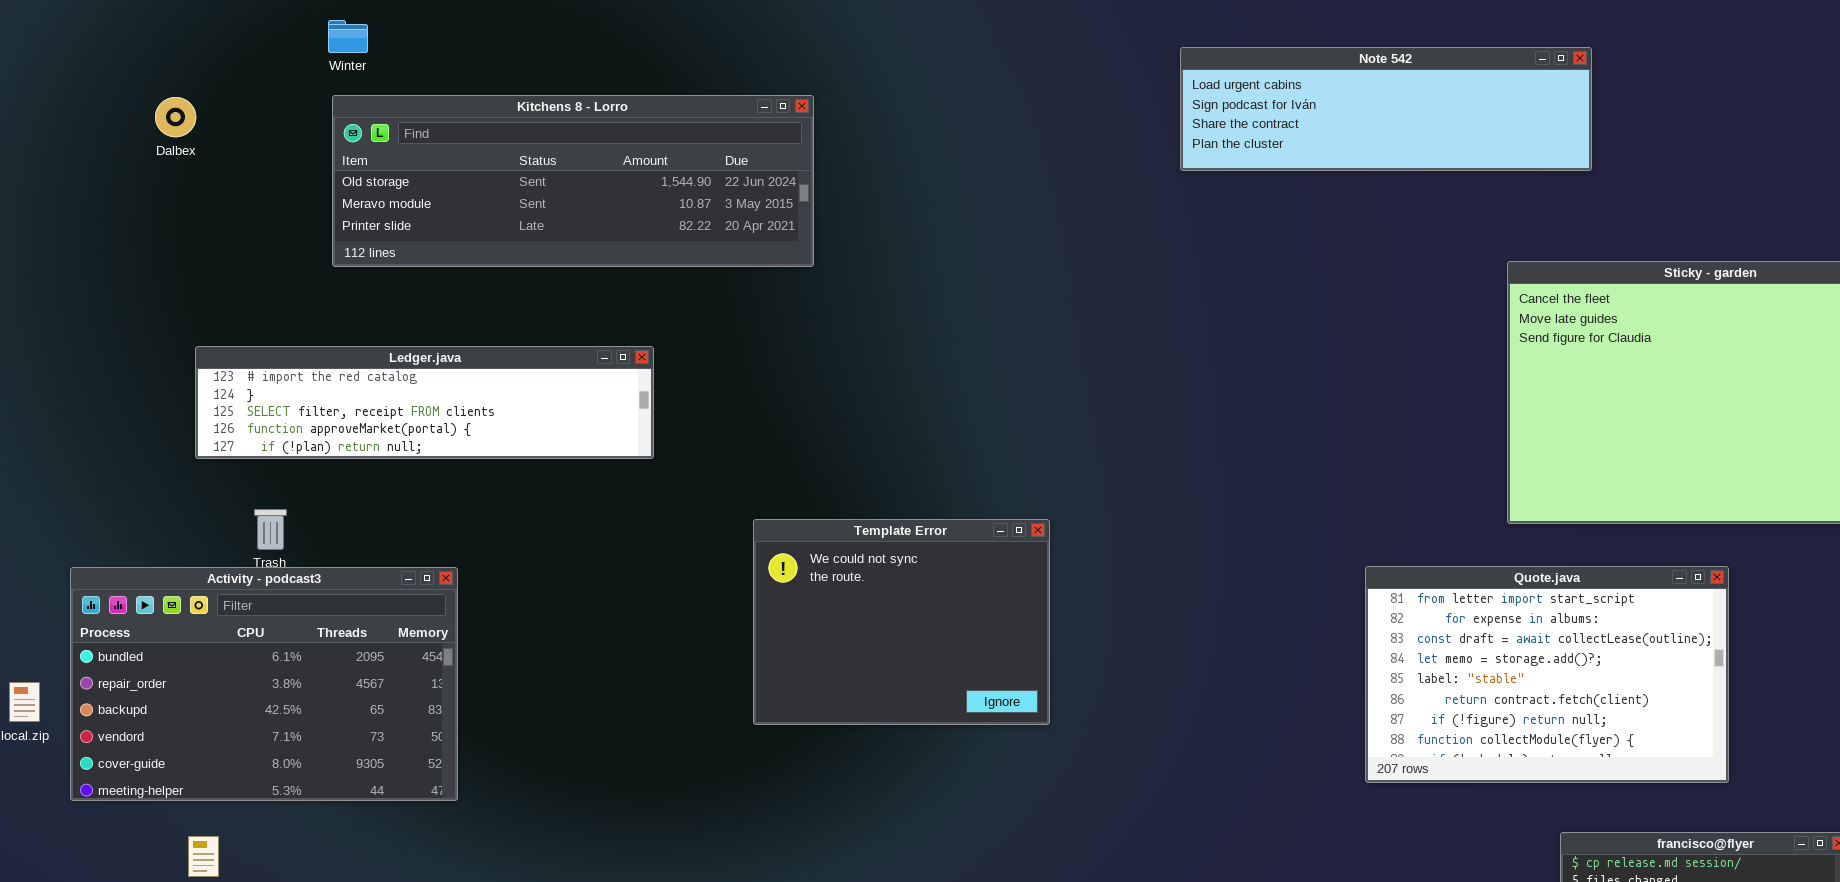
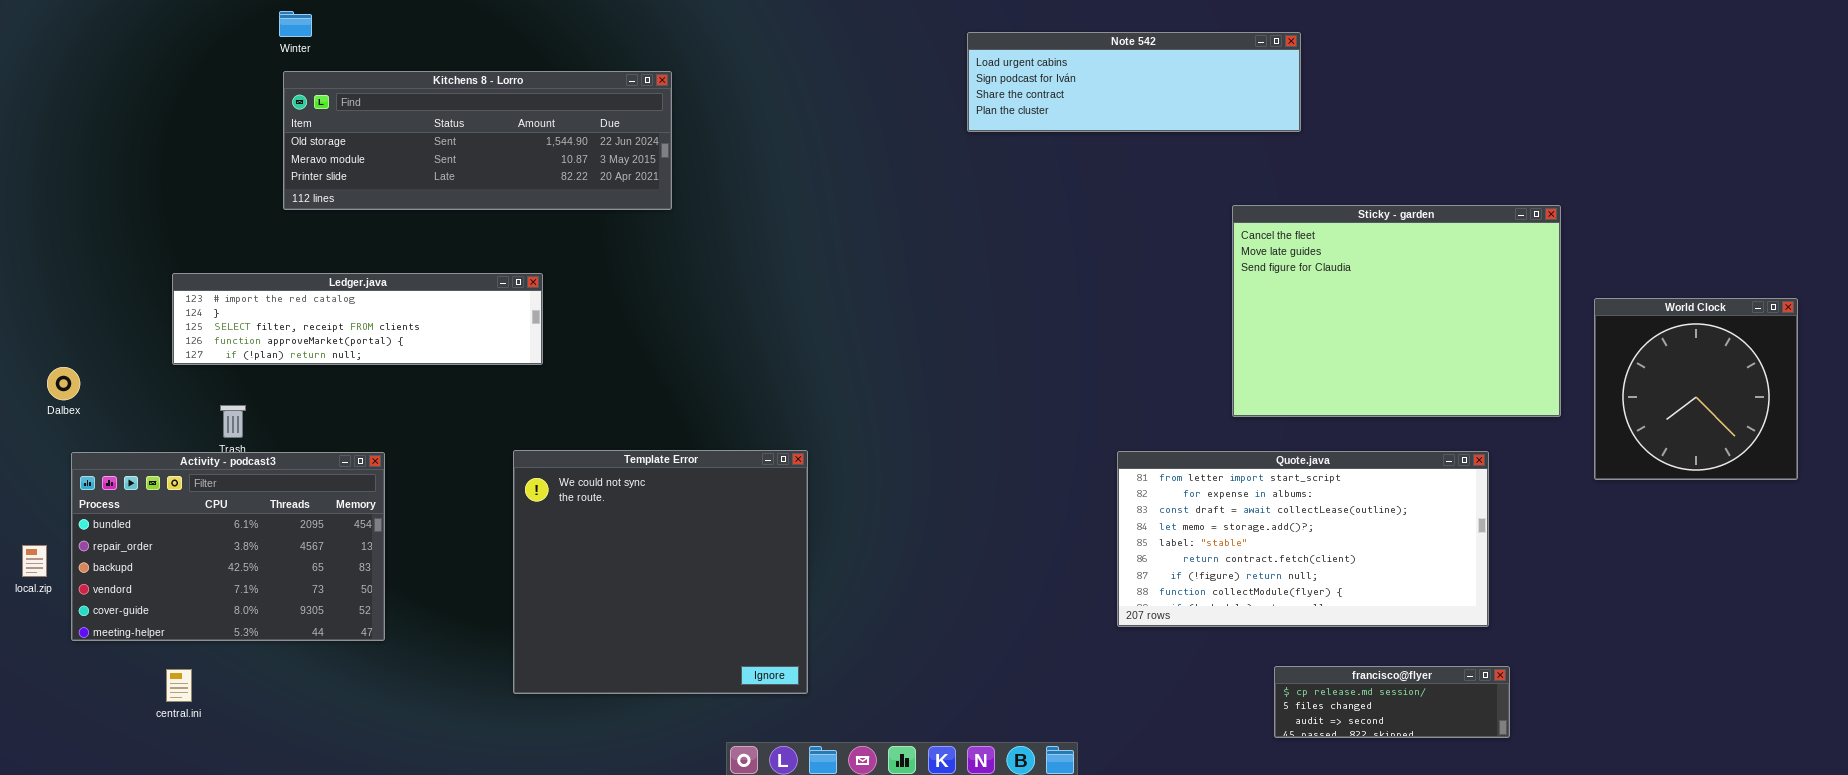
Dalbex: [155,97,196,137] -> [47,367,80,400], moved
Template Error: [753,519,1050,725] -> [513,450,808,694], moved, resized
Quote.java: [1365,566,1729,783] -> [1117,451,1489,627], resized

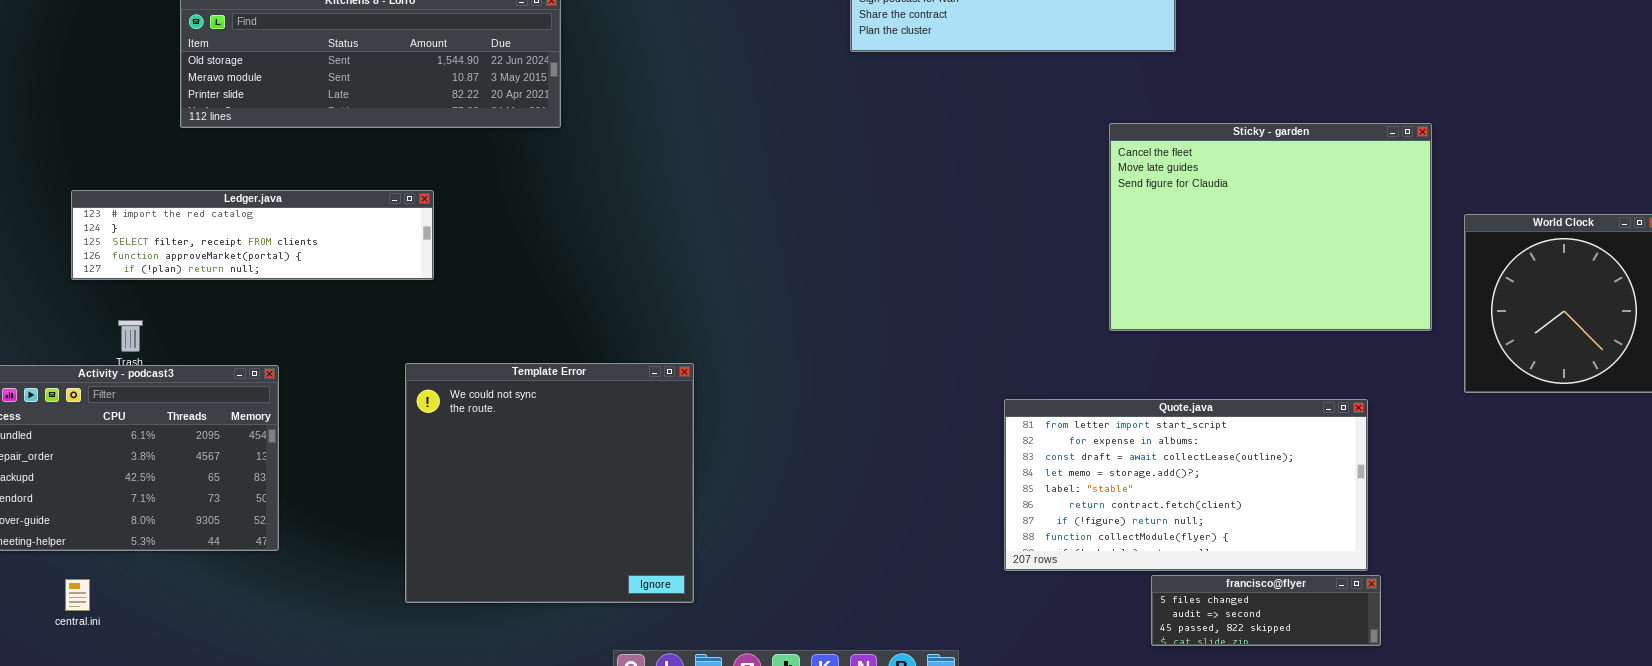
Quote.java: [1117,451,1489,627] -> [1004,399,1368,571], moved
francisco@flyer: [1274,666,1510,738] -> [1151,575,1381,646], scrolled down 1 row

